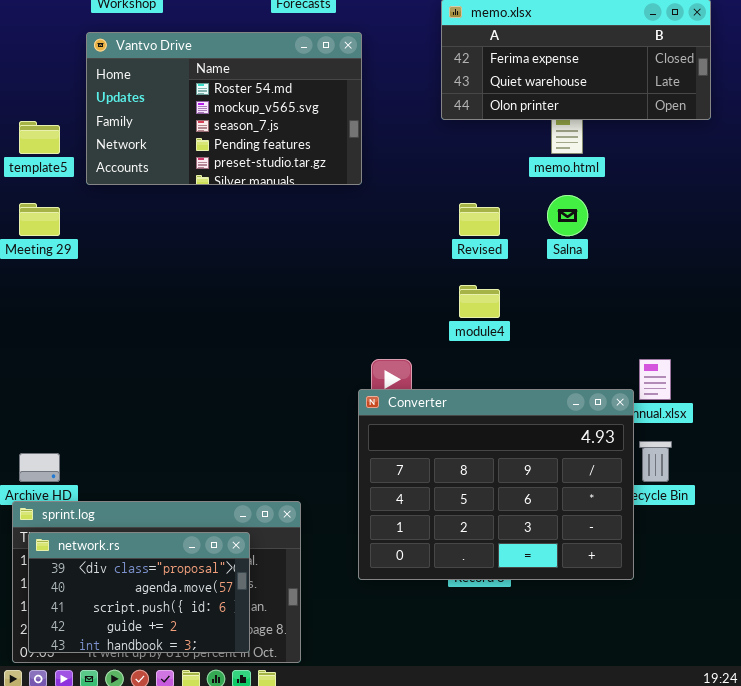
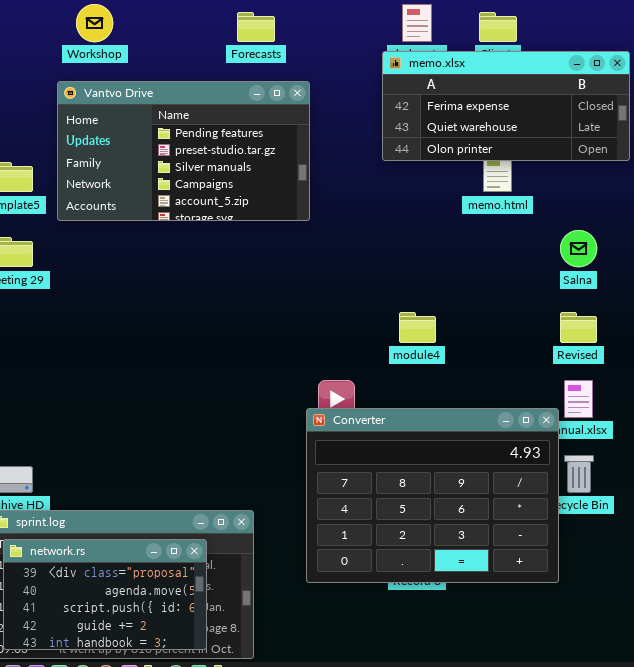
Vantvo Drive: [86,32,362,185] -> [57,81,310,221], scrolled down 3 rows
Salna: [547,195,588,236] -> [560,230,597,267], moved
Revised: [459,203,500,236] -> [560,312,597,343], moved

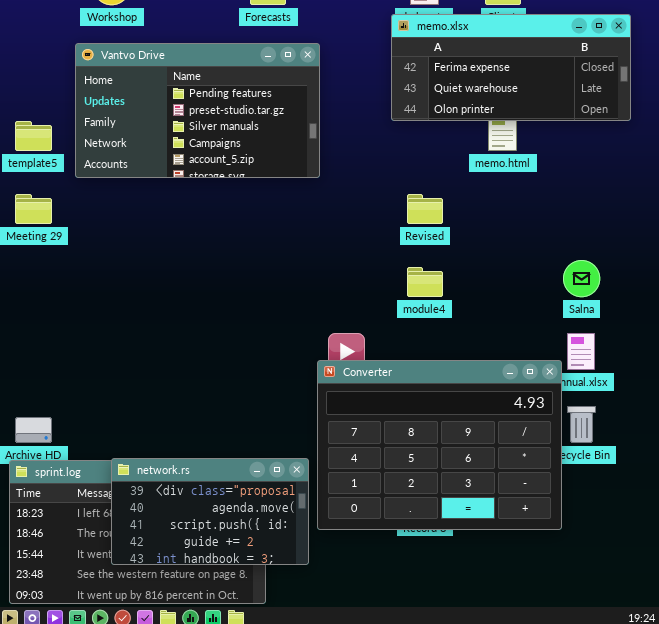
Salna: [560,230,597,267] -> [563,260,600,297], moved
Revised: [560,312,597,343] -> [407,194,443,224], moved
network.rs: [3,539,207,650] -> [111,458,309,565], moved

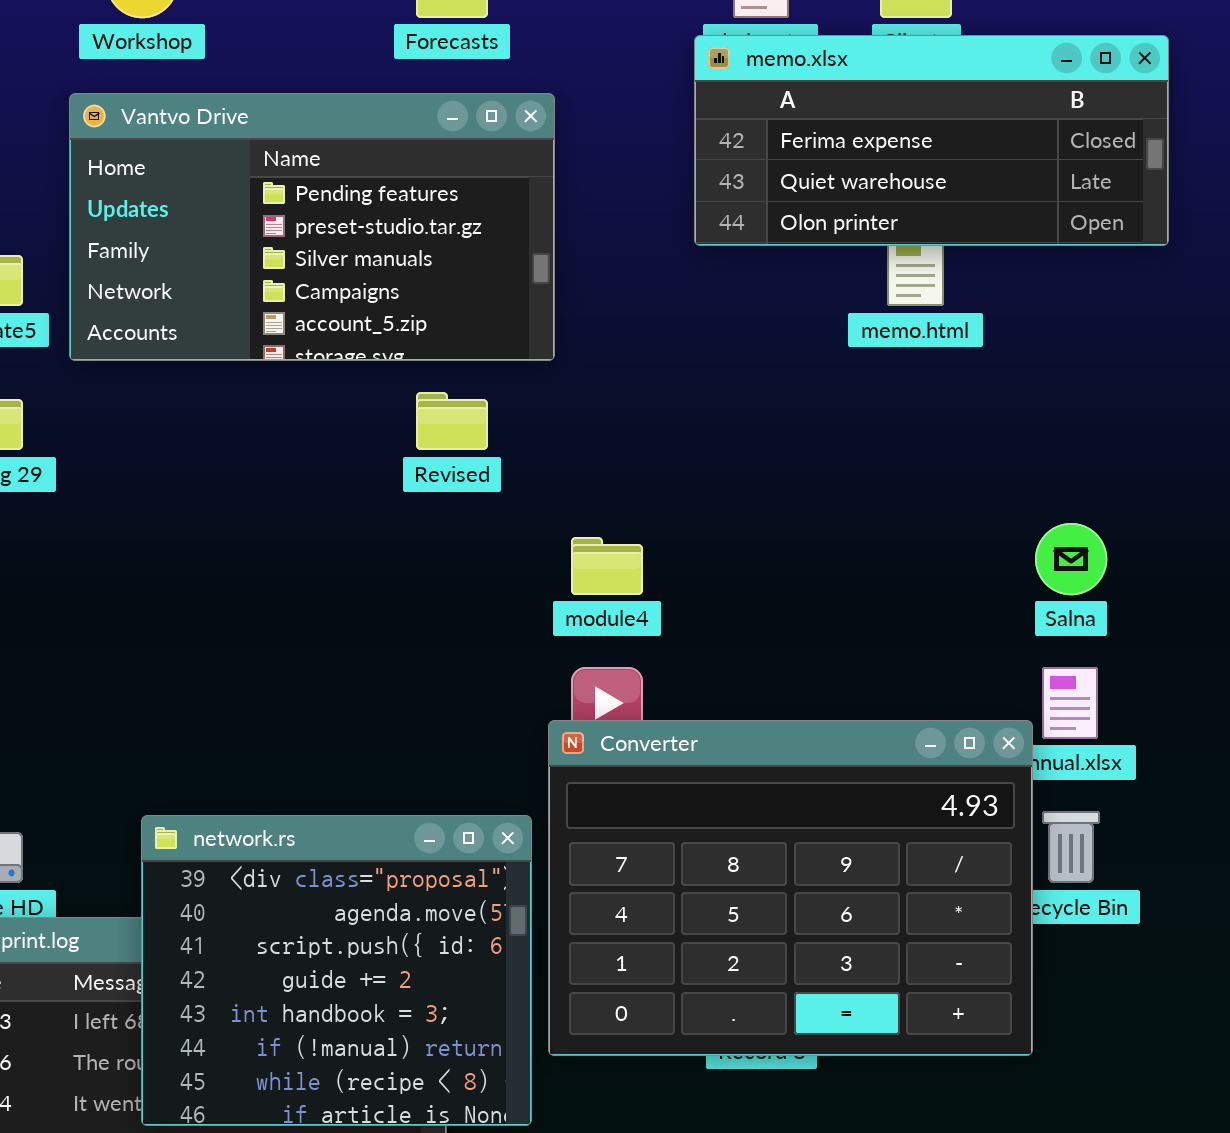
Revised: [407,194,443,224] -> [416,392,488,450], moved
module4: [407,267,443,297] -> [571,537,643,595], moved
network.rs: [111,458,309,565] -> [141,815,532,1126], resized

